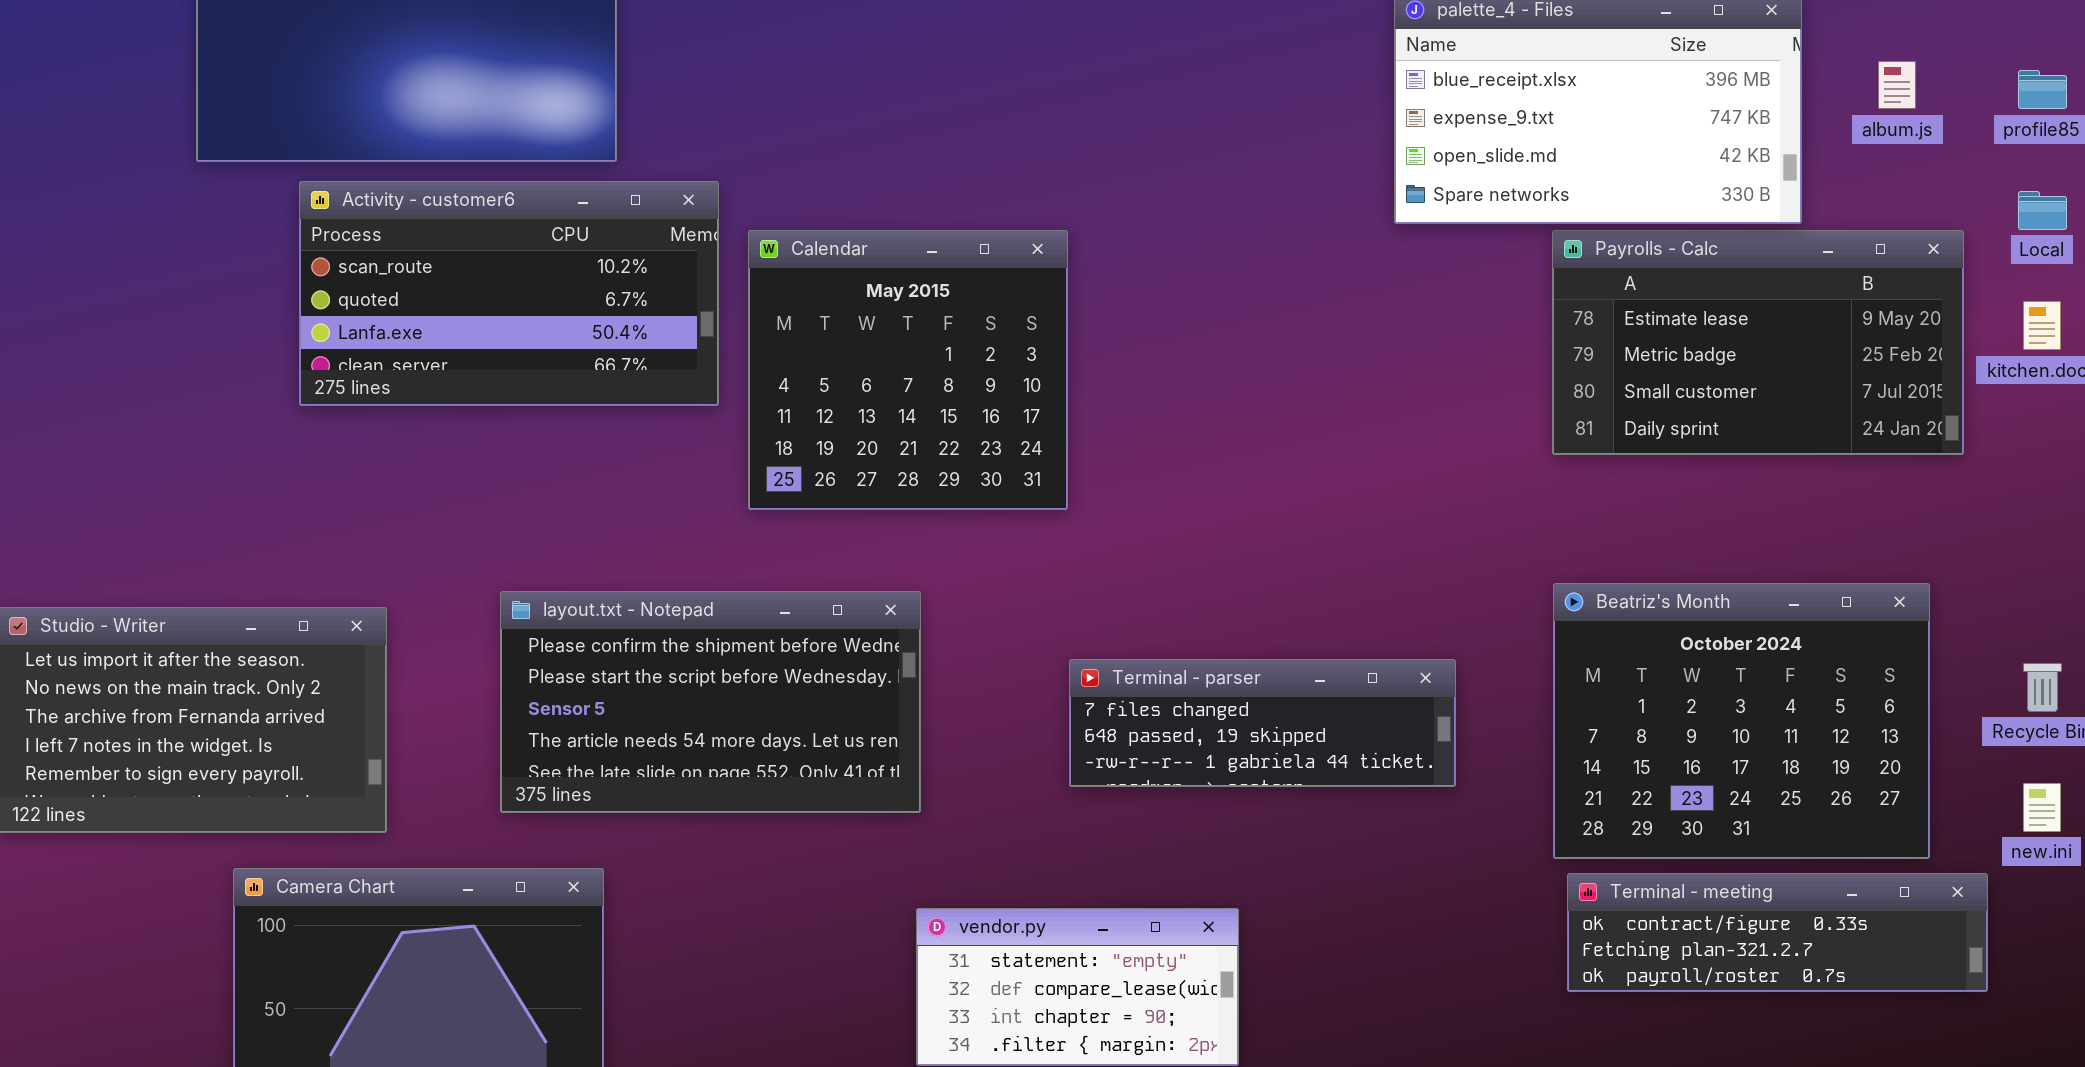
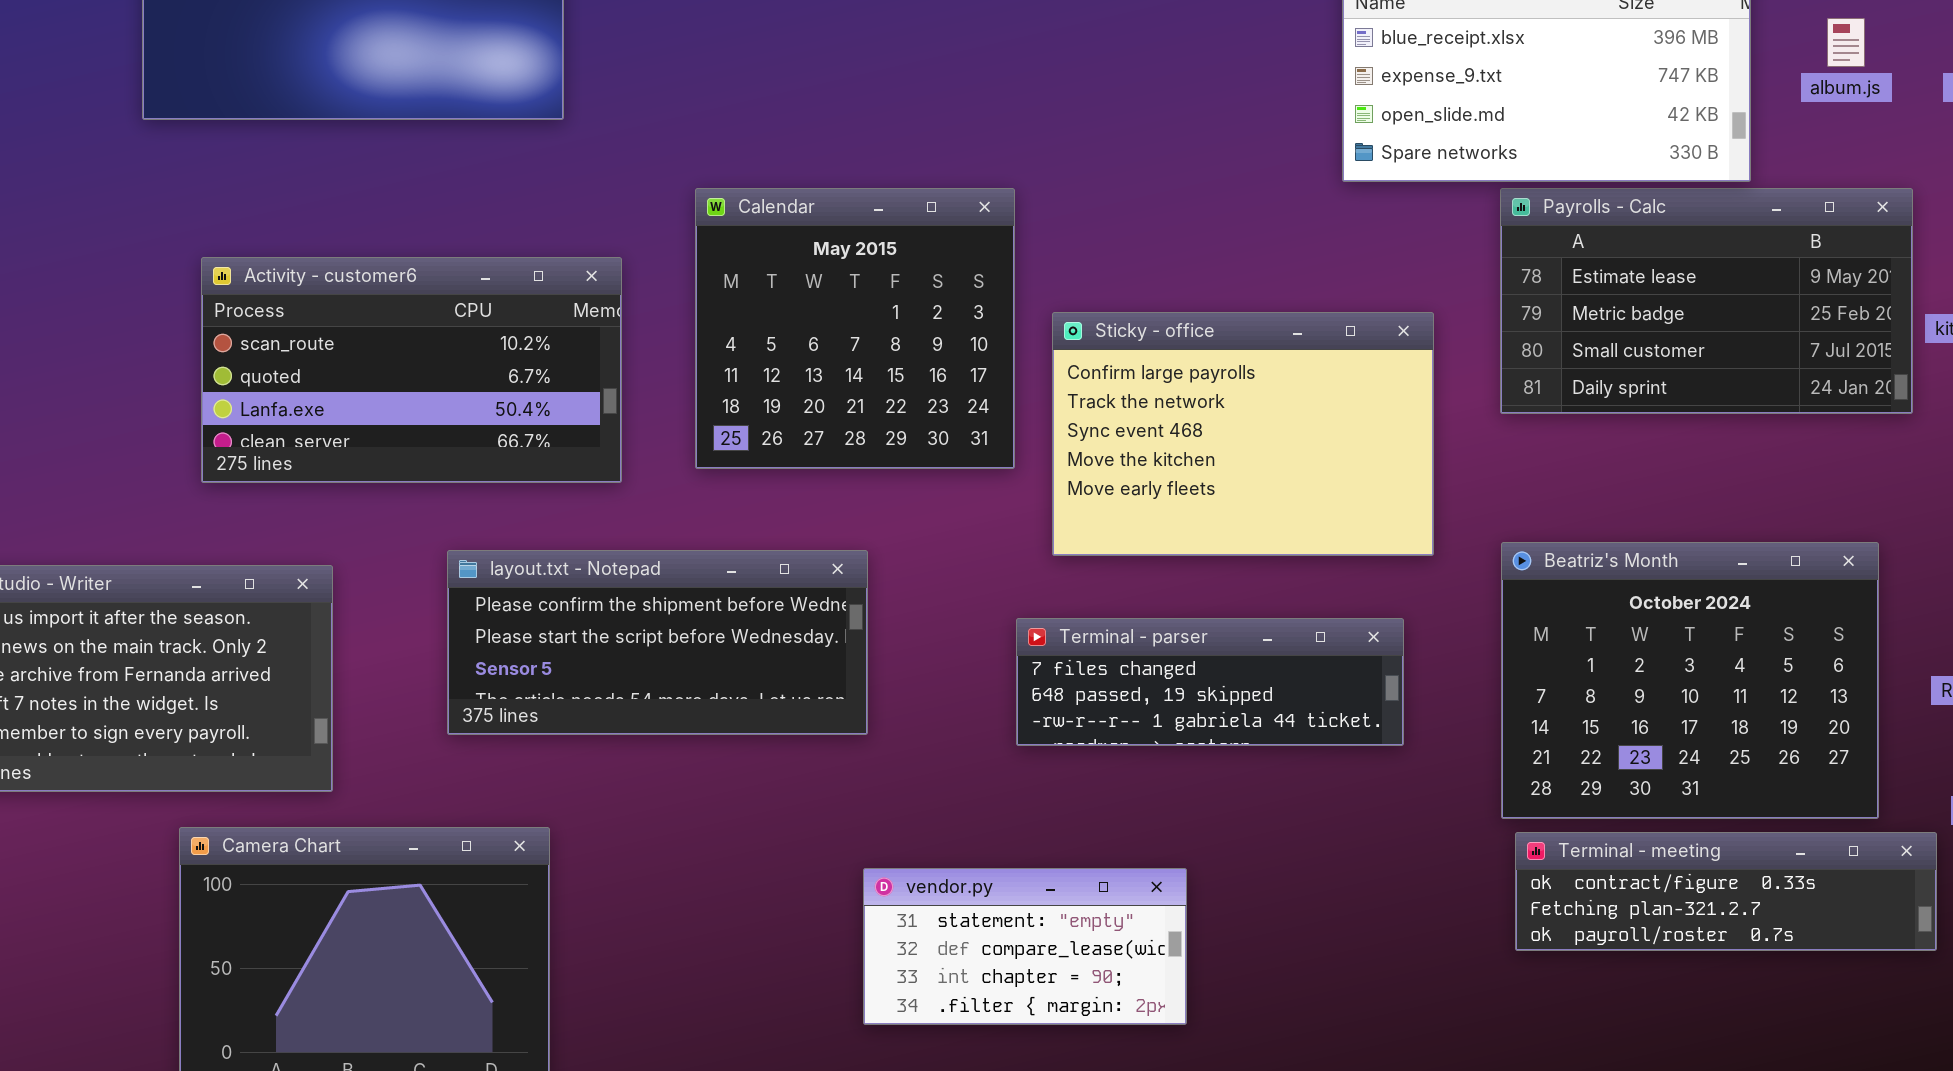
Activity - customer6: [299,181,719,406] -> [201,257,622,483], moved
Sticky - office: none -> [1052,312,1434,556], opened
layout.txt - Notepad: [500,591,921,813] -> [447,550,868,735], resized

